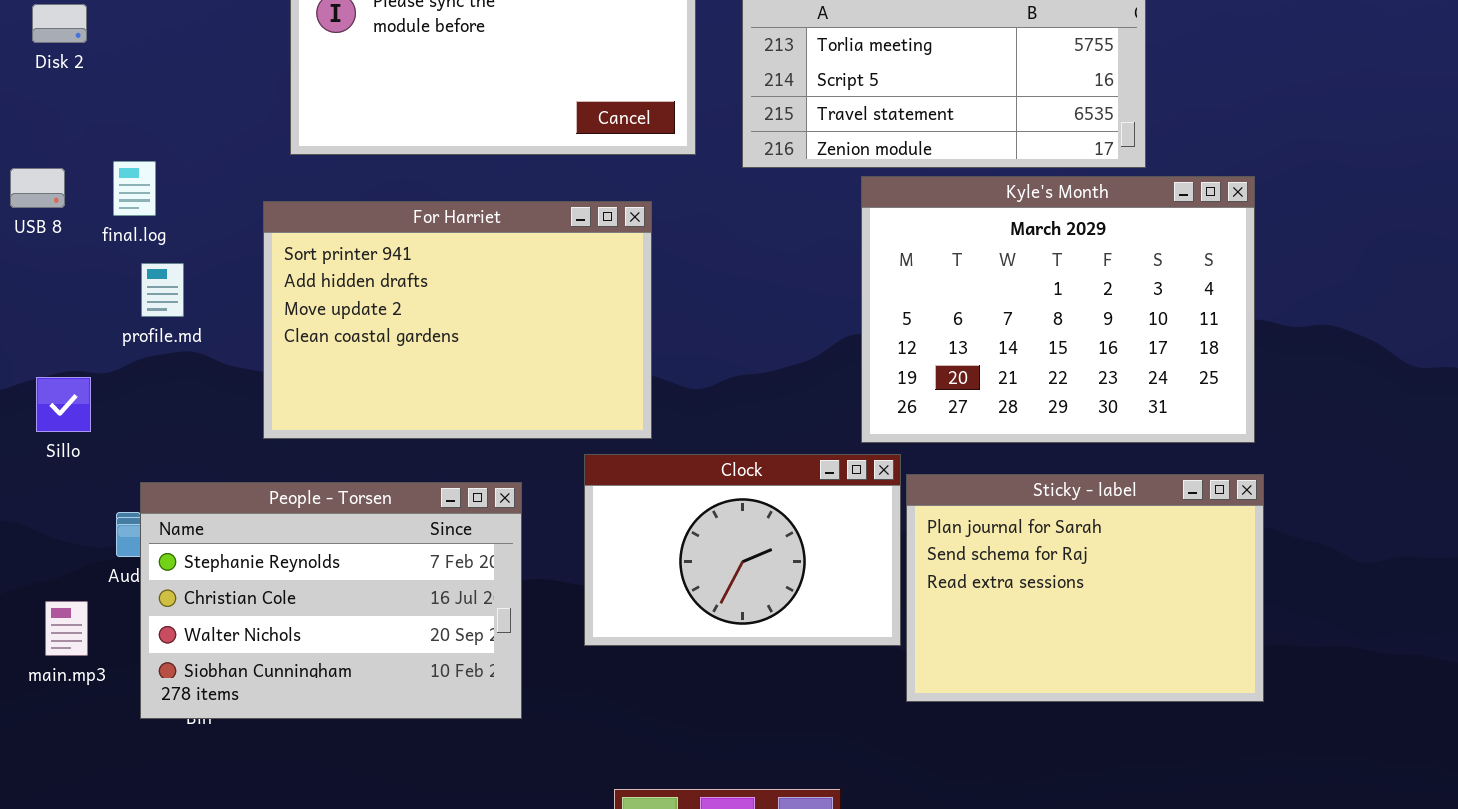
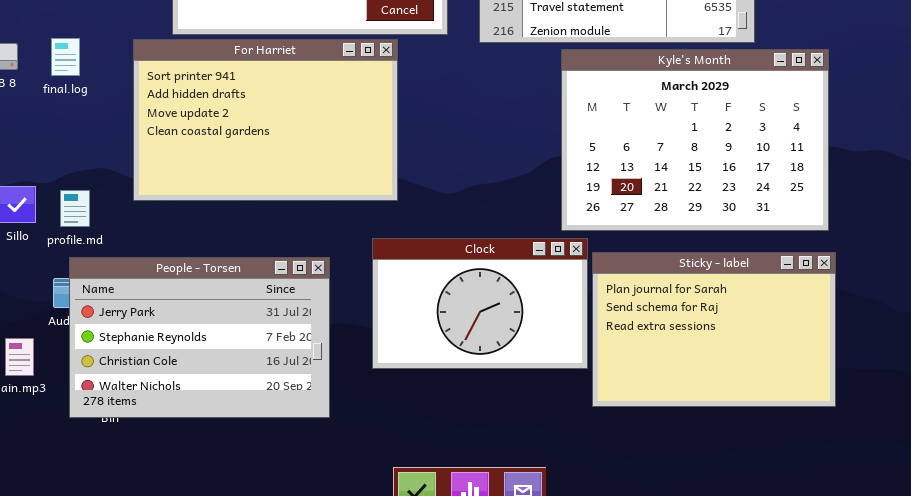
For Harriet: [263,201,652,439] -> [133,39,398,201], moved
profile.md: [141,263,184,317] -> [60,190,90,227], moved
People - Torsen: [140,482,522,719] -> [69,257,330,418], scrolled up 1 row

